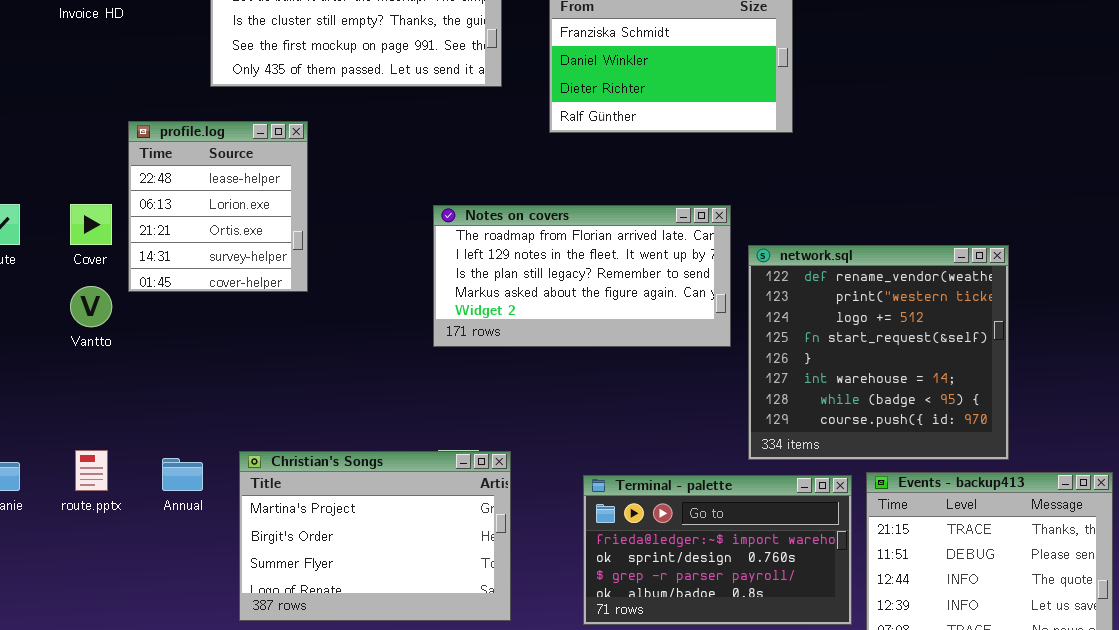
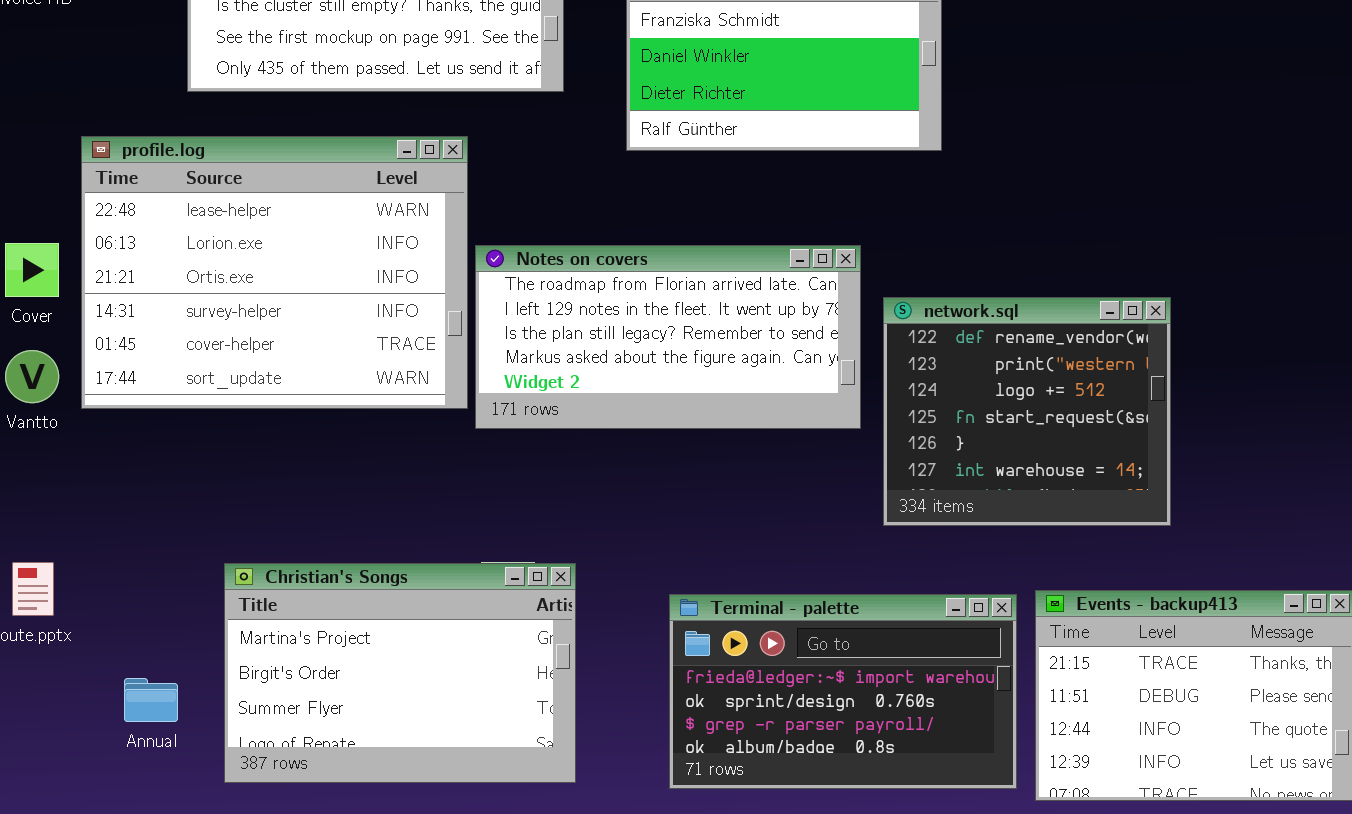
profile.log: [128,121,308,292] -> [81,136,468,409], resized
network.sql: [748,245,1009,460] -> [883,297,1171,526], resized
Annual: [162,458,203,491] -> [124,678,178,722], moved

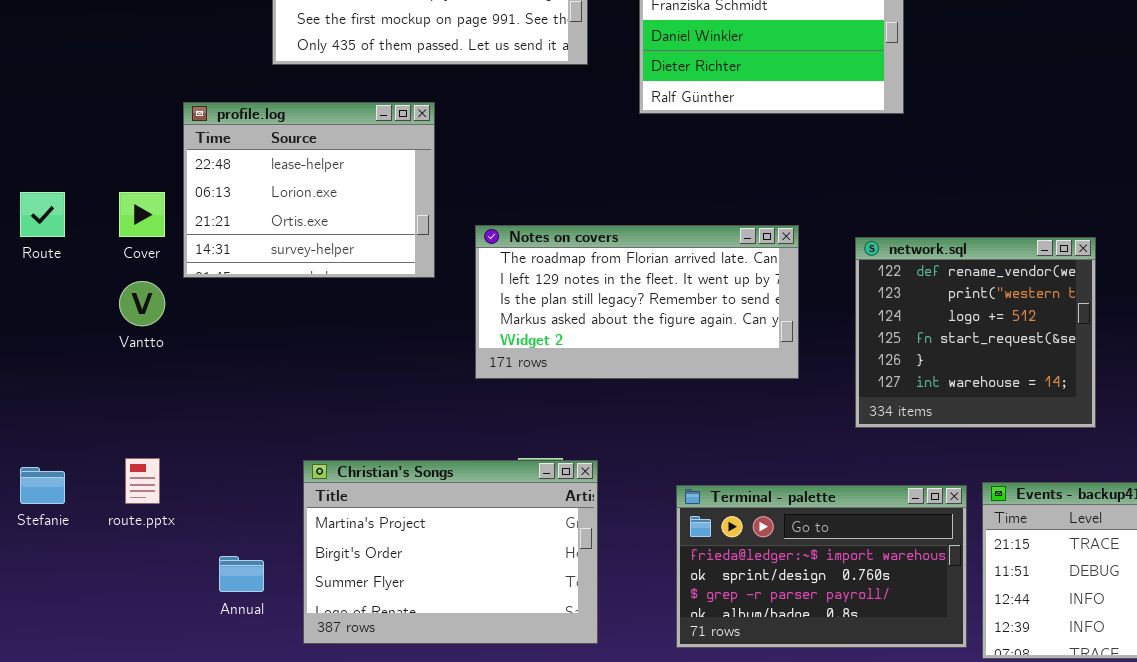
profile.log: [81,136,468,409] -> [183,102,435,278], resized
Notes on covers: [475,245,861,429] -> [475,225,799,379], moved

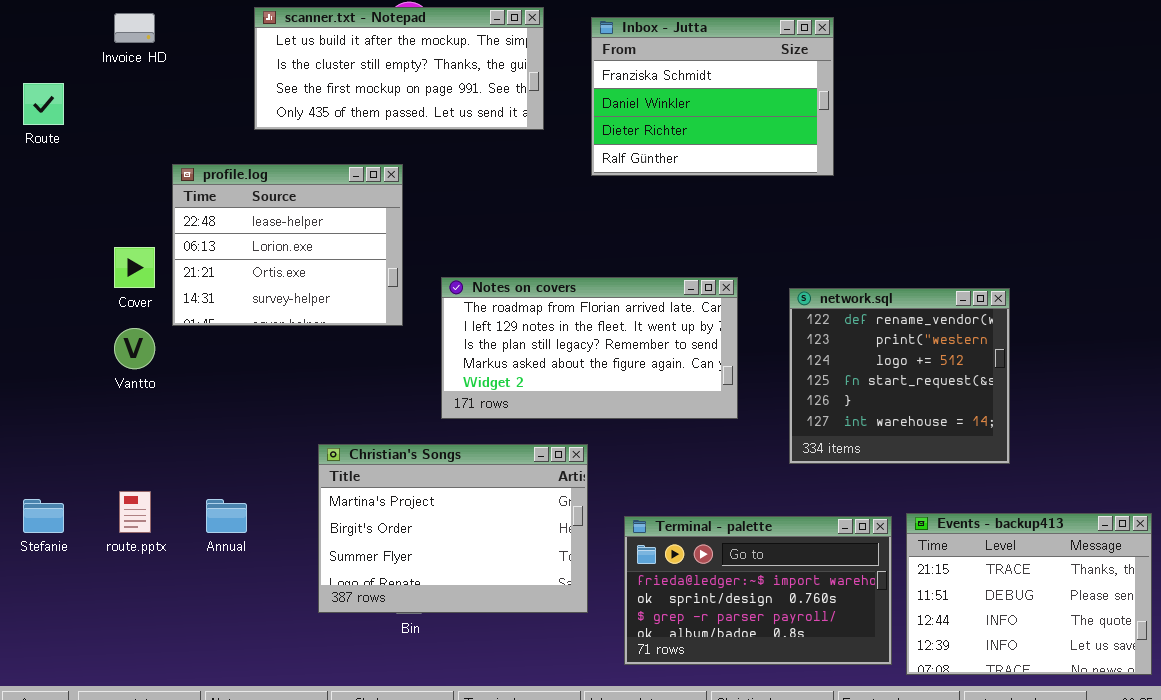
Route: [20,192,65,237] -> [23,83,64,125], moved
Christian's Songs: [303,460,598,644] -> [318,444,588,613], moved
Annual: [219,556,264,592] -> [206,499,247,533], moved

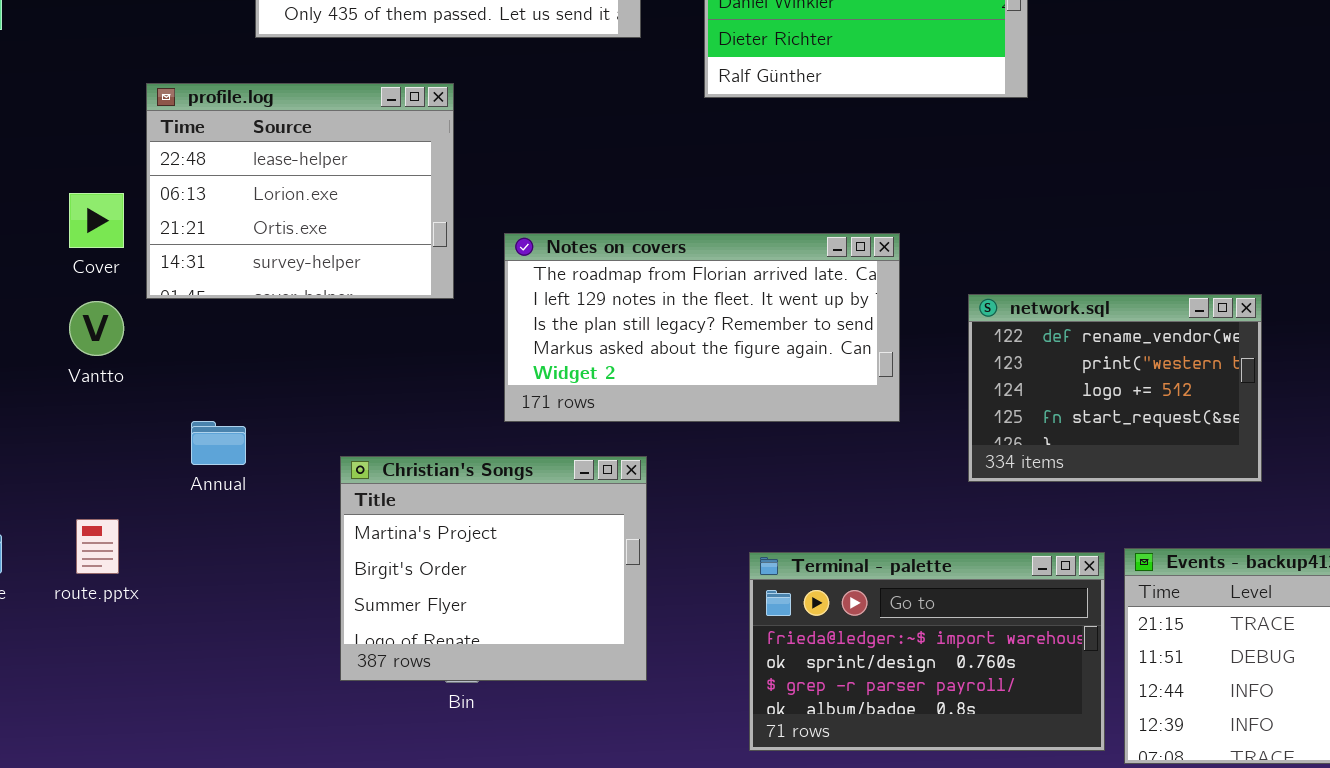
network.sql: [789,288,1010,464] -> [968,294,1262,482], resized
Christian's Songs: [318,444,588,613] -> [340,456,647,681], resized
Annual: [206,499,247,533] -> [191,421,246,465], moved

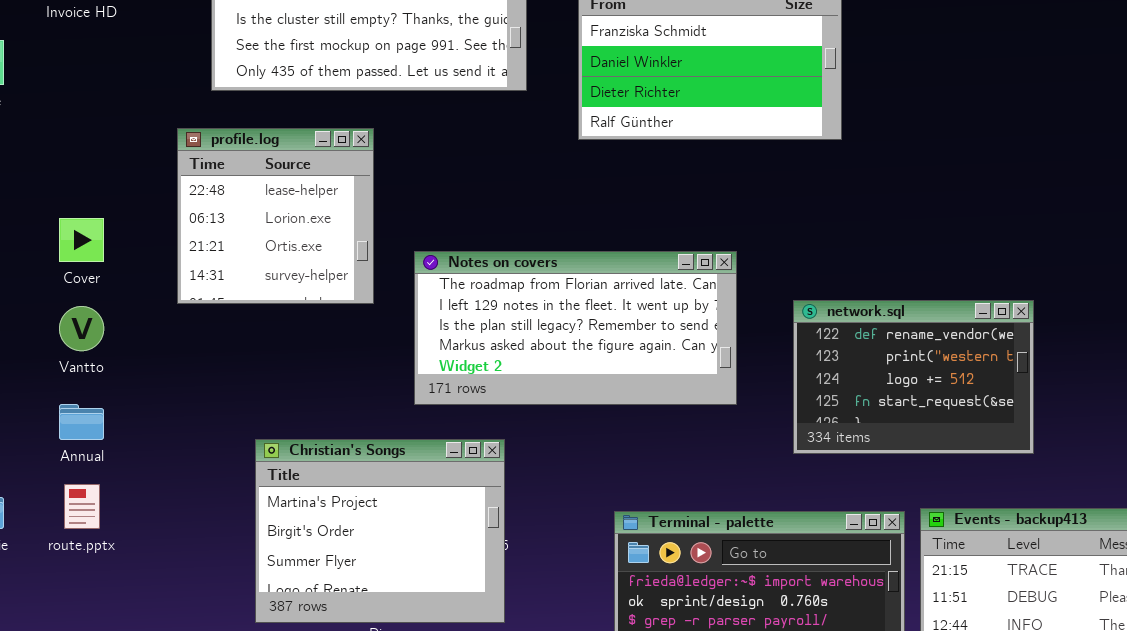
profile.log: [146,83,454,299] -> [177,128,374,304], resized
Annual: [191,421,246,465] -> [59,404,104,440], moved
Christian's Songs: [340,456,647,681] -> [255,439,505,623], moved

